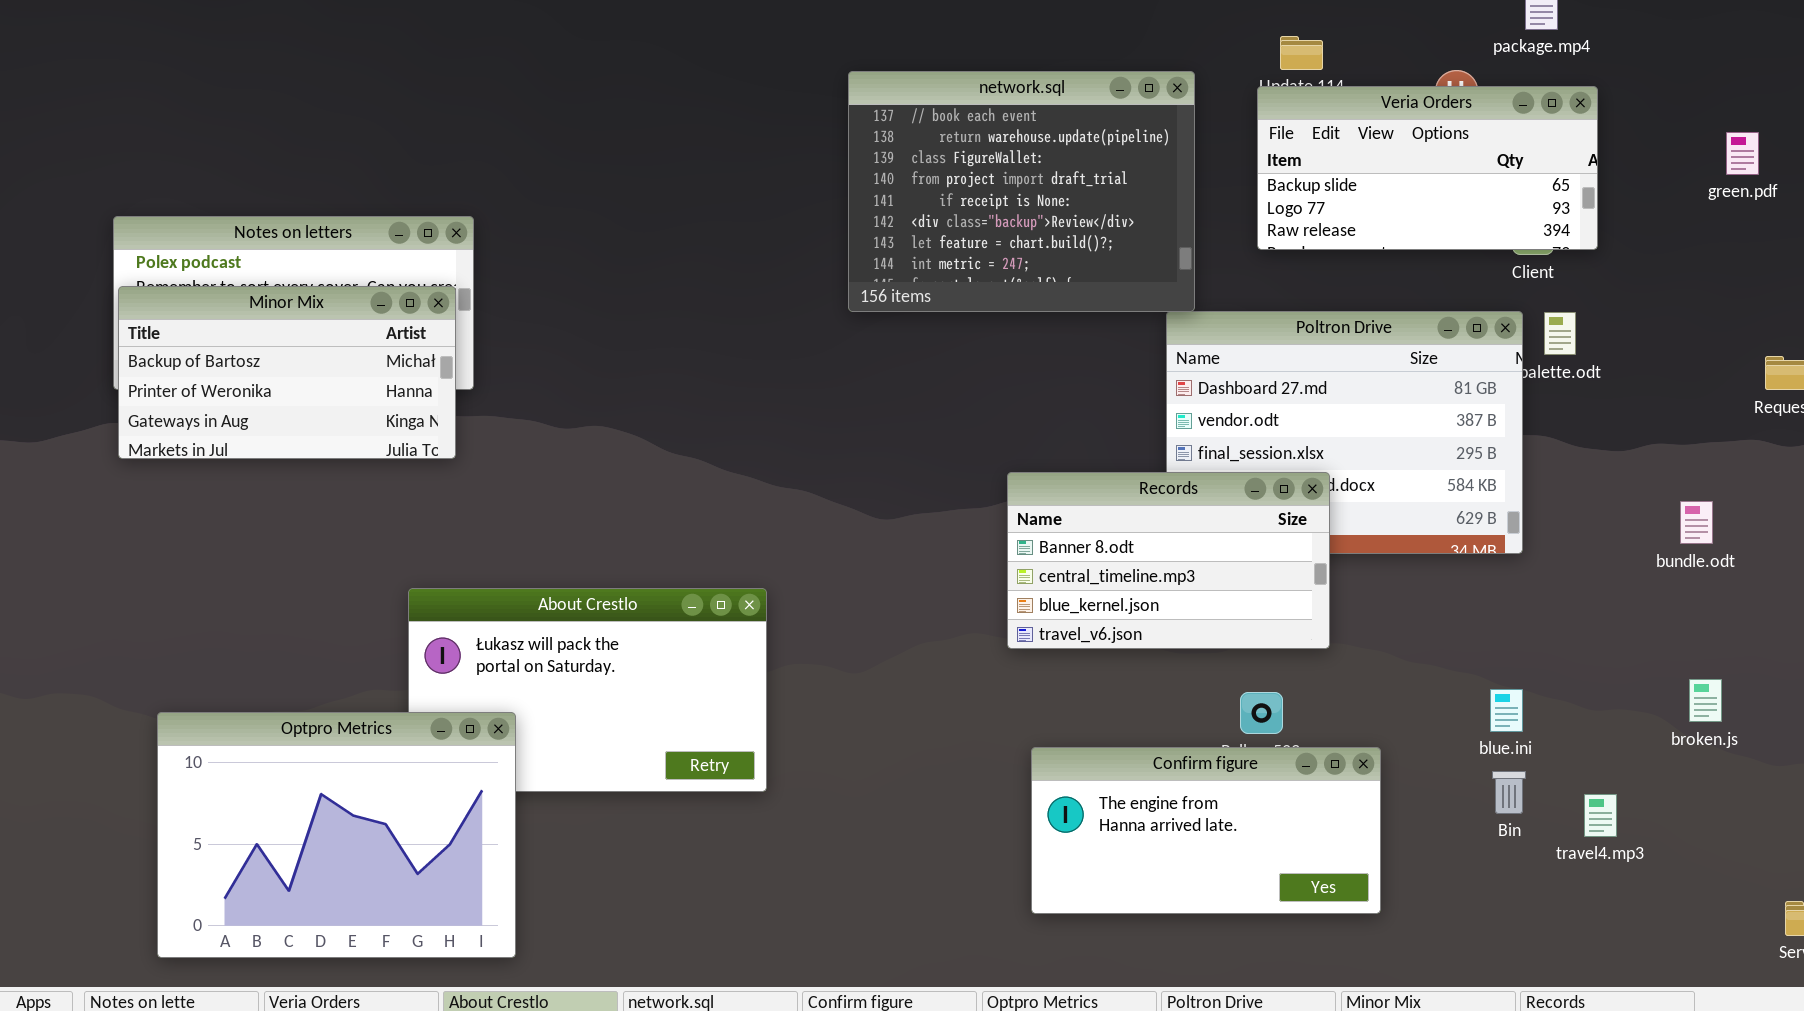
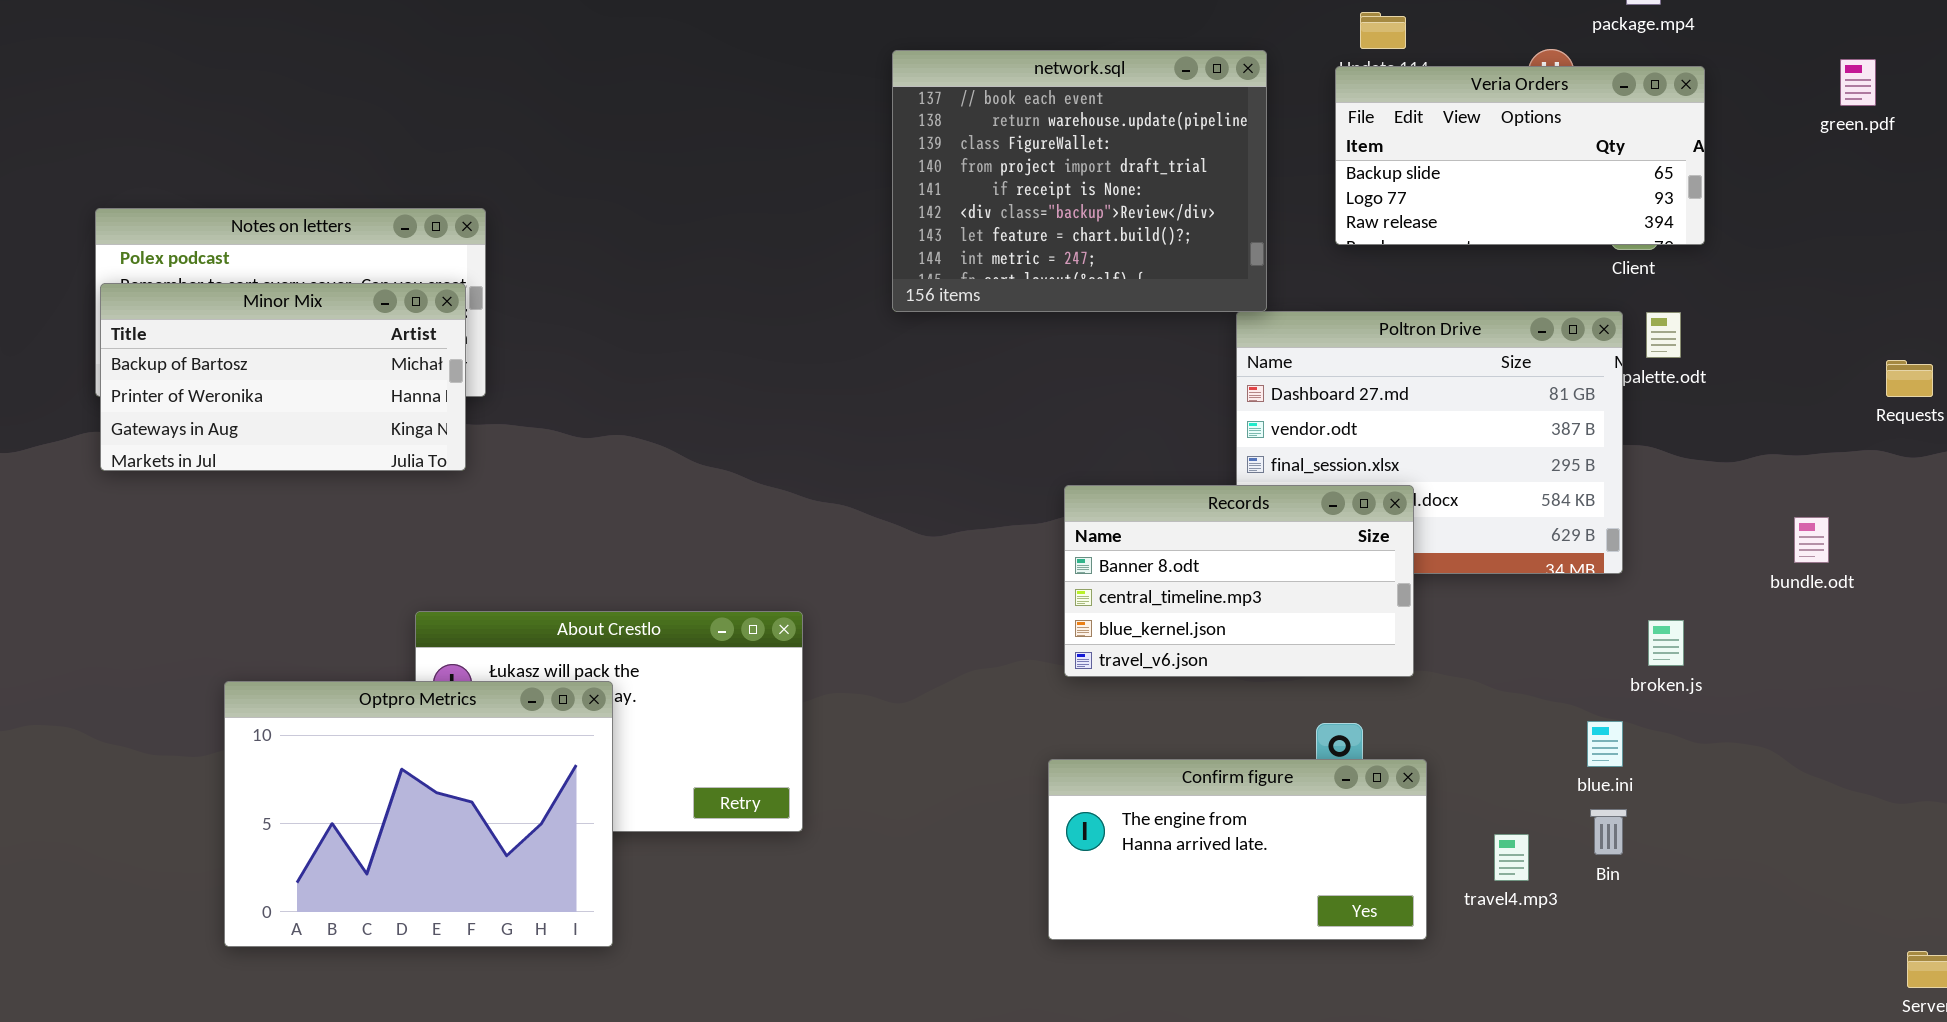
green.pdf: [1726,132,1759,175] -> [1840,59,1876,106], moved
broken.js: [1689,679,1722,722] -> [1648,620,1684,666], moved
Optpro Metrics: [157,712,516,958] -> [224,681,613,947], moved
Confirm figure: [1031,747,1381,914] -> [1048,759,1427,940], moved
travel4.mp3: [1584,794,1617,837] -> [1494,834,1529,881], moved

